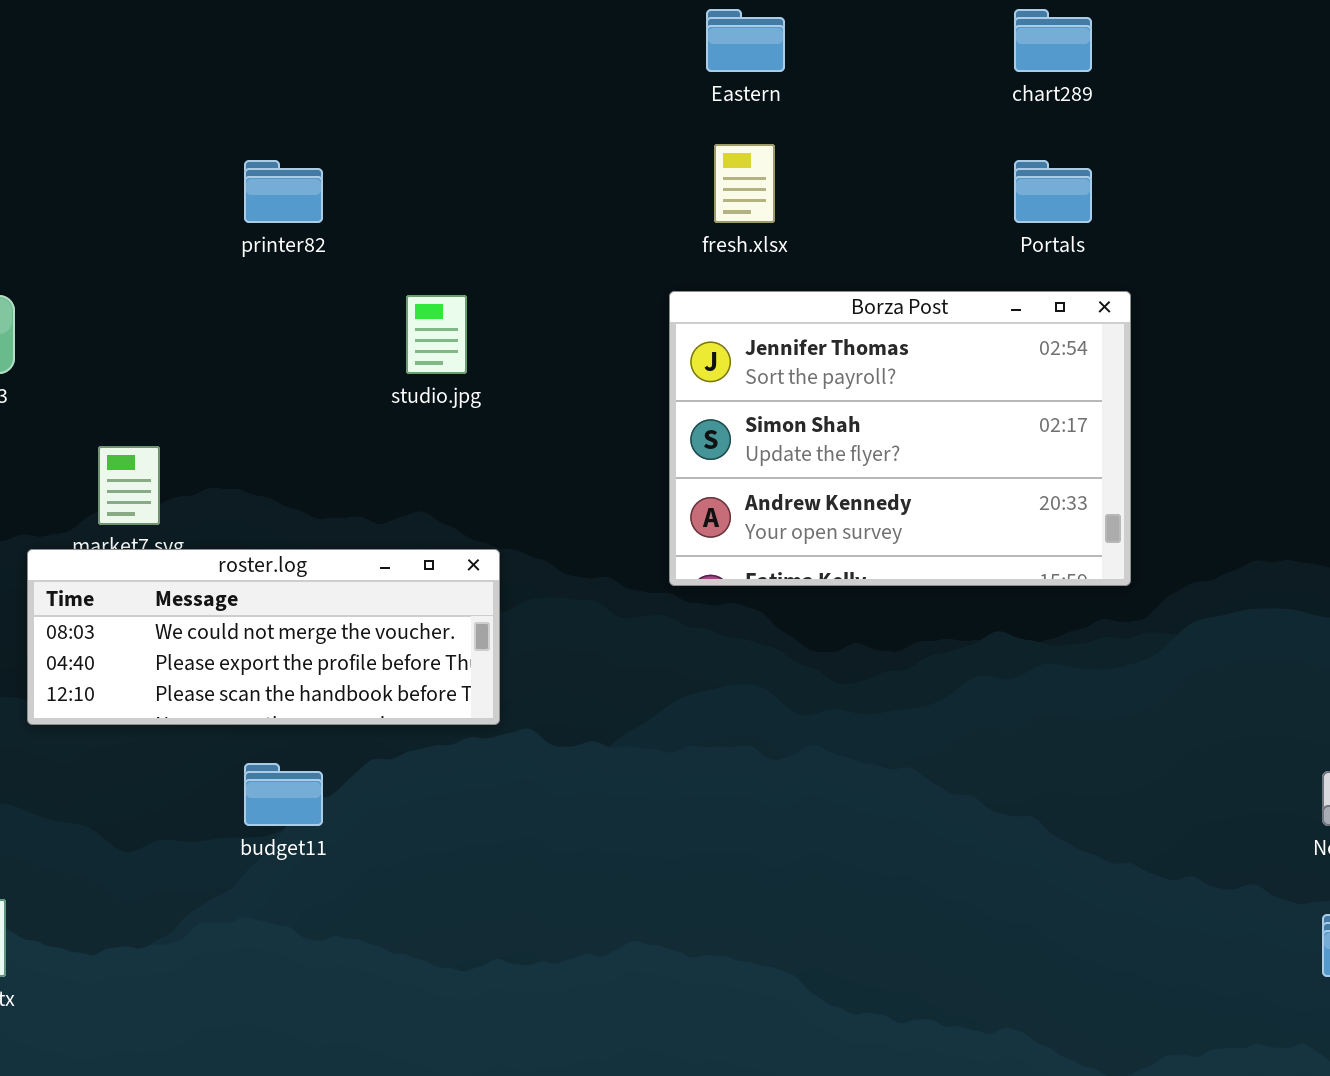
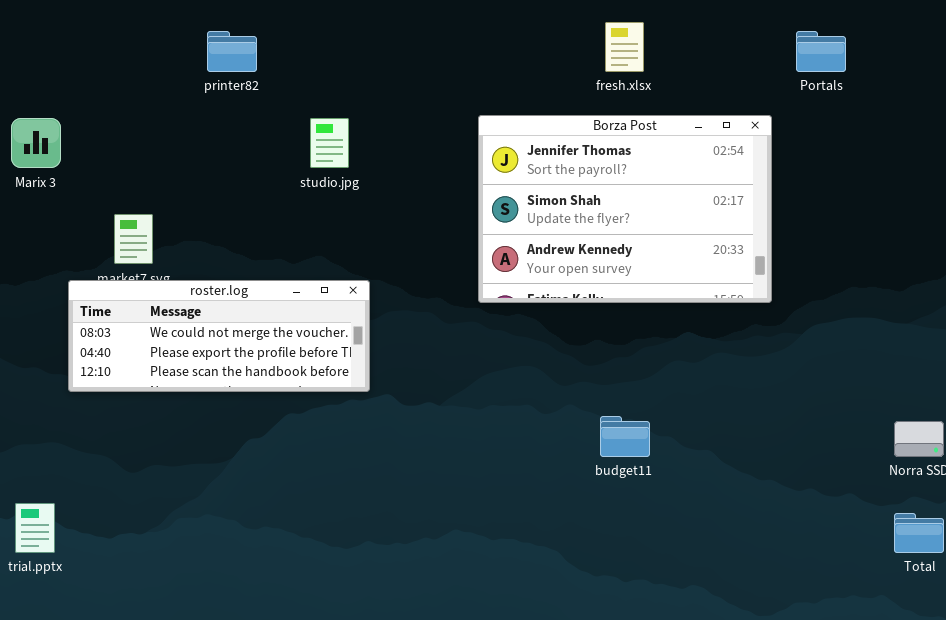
fresh.xlsx: [714,144,775,223] -> [605,22,644,72], moved
Portals: [1014,160,1092,223] -> [796,31,846,72], moved
budget11: [244,763,323,826] -> [600,416,650,457], moved

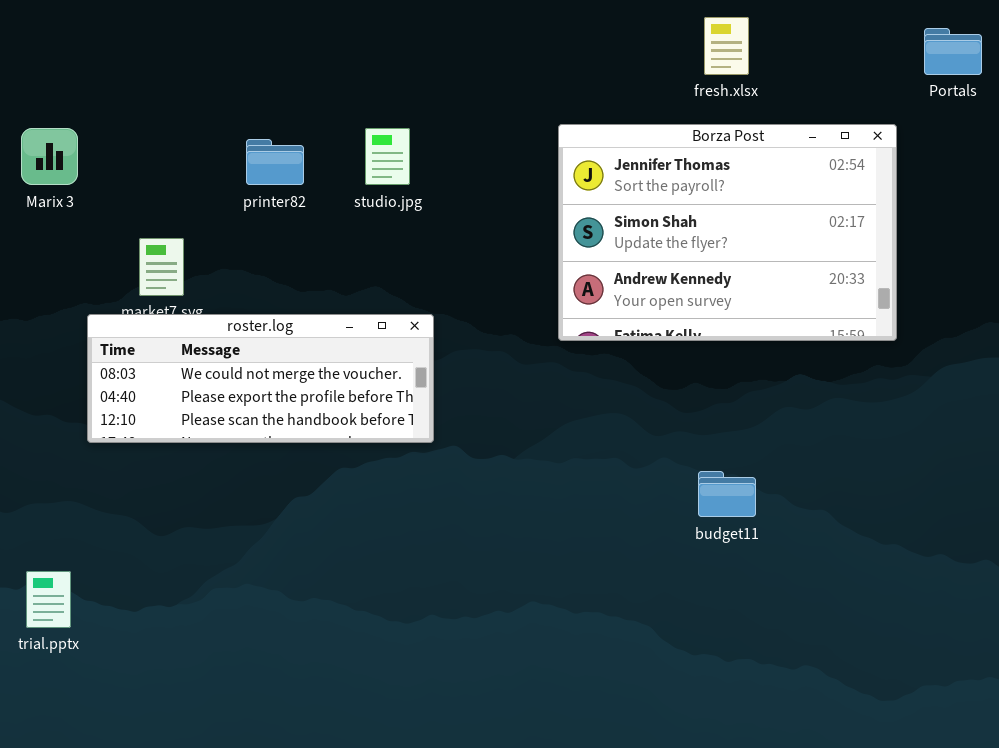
printer82: [207,31,257,72] -> [246,139,304,185], moved

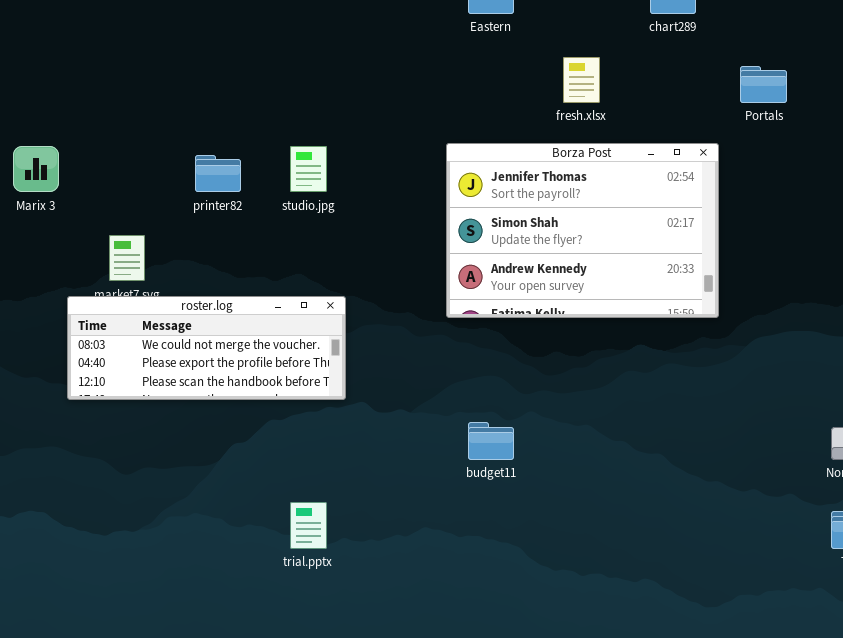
budget11: [698,471,756,517] -> [468,422,514,460], moved
trial.pptx: [26,571,71,628] -> [290,502,327,549], moved

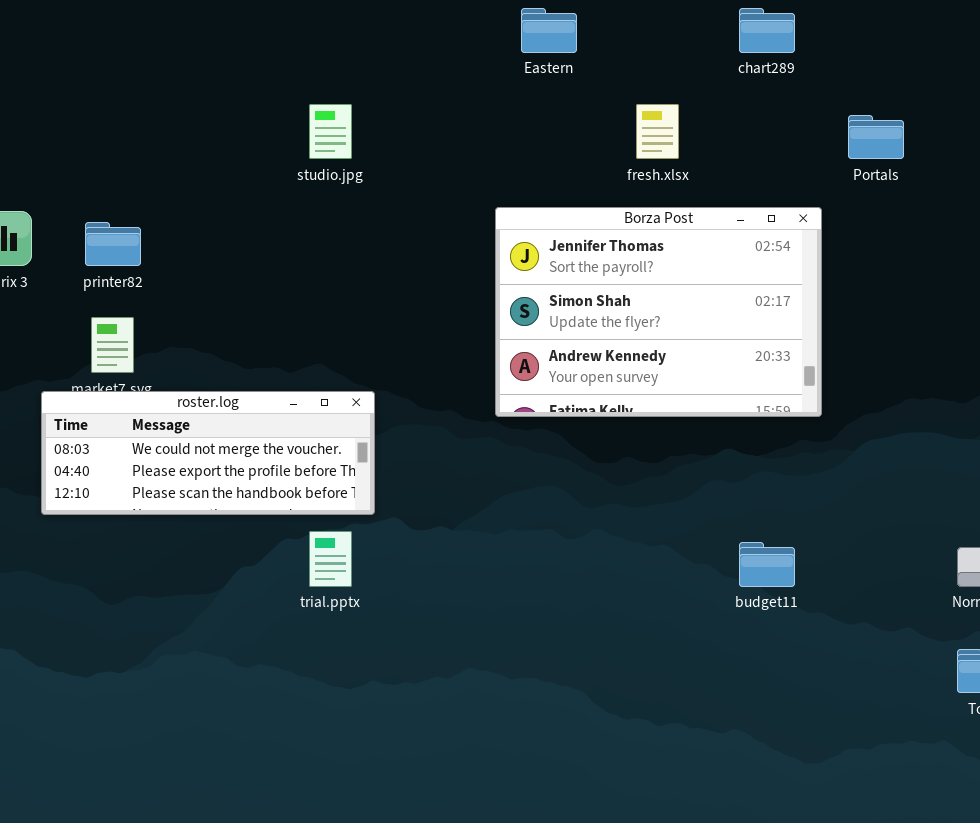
studio.jpg: [290,146,327,192] -> [309,104,352,159], moved
printer82: [195,155,241,192] -> [85,222,141,266], moved
budget11: [468,422,514,460] -> [739,542,795,587], moved
trial.pptx: [290,502,327,549] -> [309,531,352,587], moved

